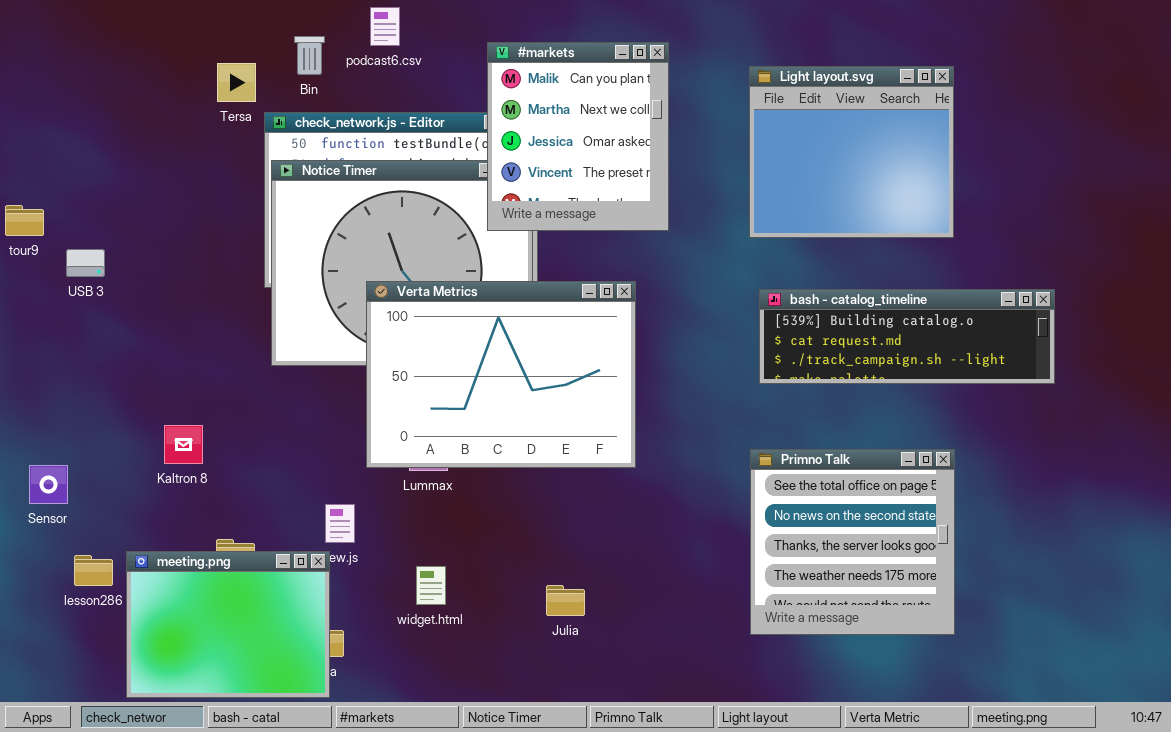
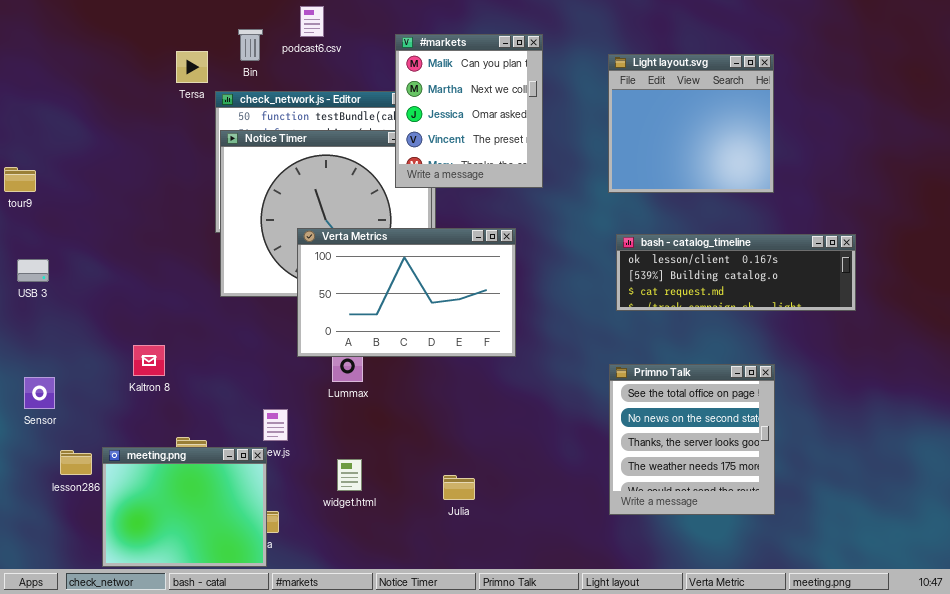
USB 3: [66,249,105,277] -> [17,259,49,282], moved
Verta Metrics: [366,281,636,468] -> [297,228,516,357], resized
bash - catalog_timeline: [759,289,1055,384] -> [616,234,856,311], scrolled up 1 row

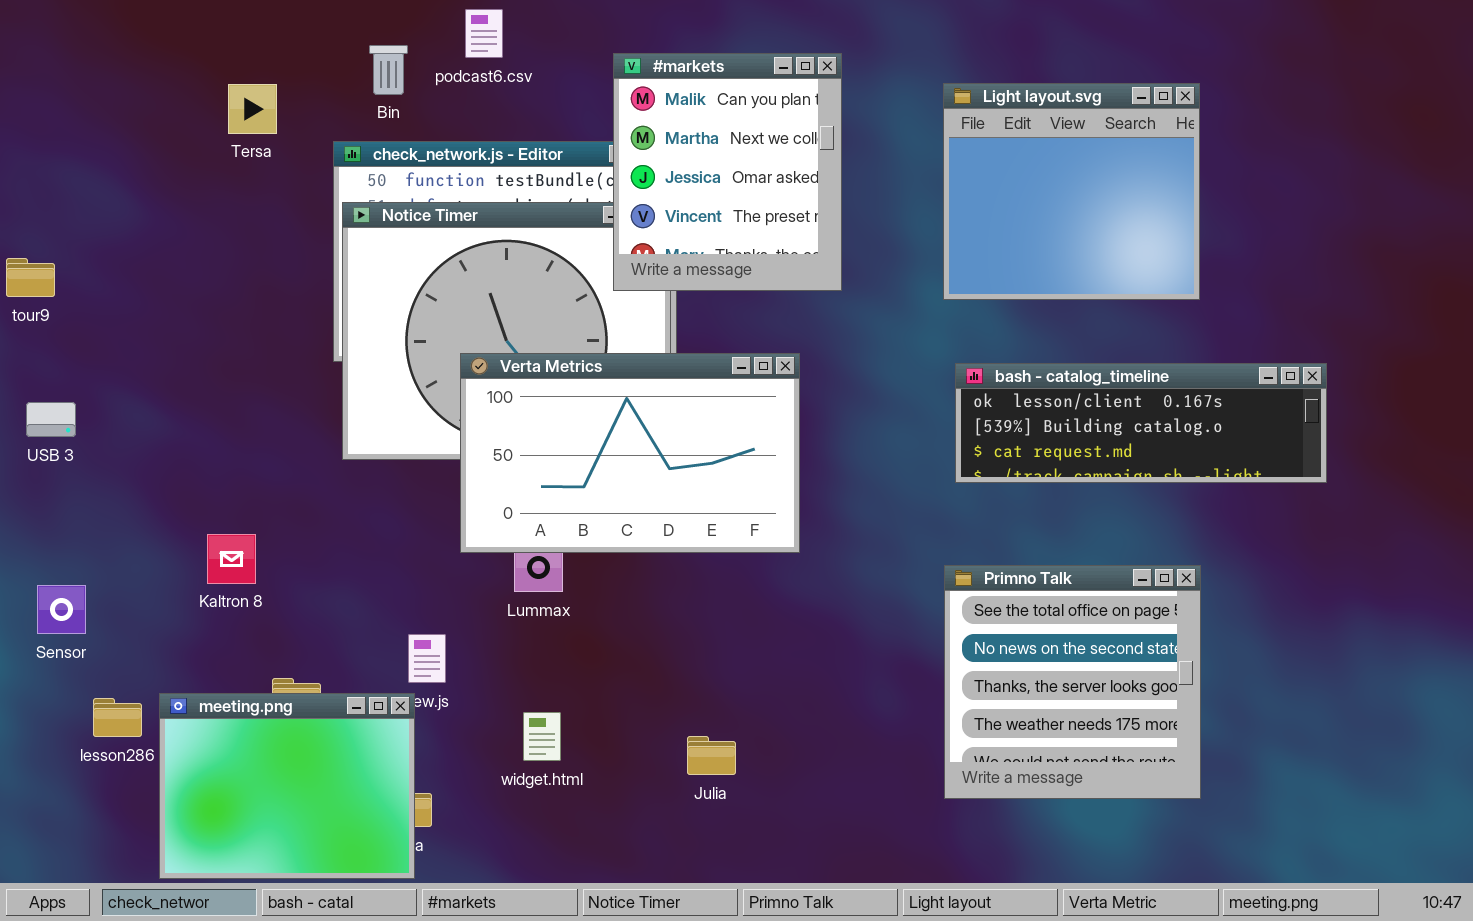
Tersa: [176,51,208,83] -> [228,84,277,134], moved

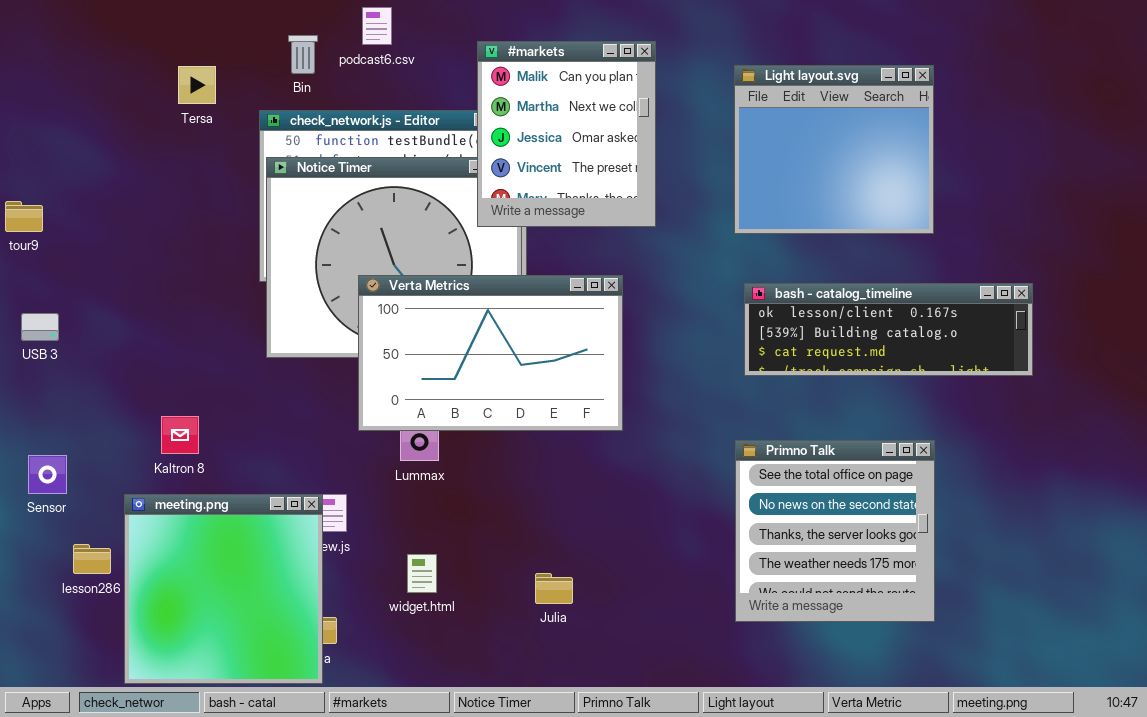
meeting.png: [159,693,415,879] -> [124,494,323,684], resized

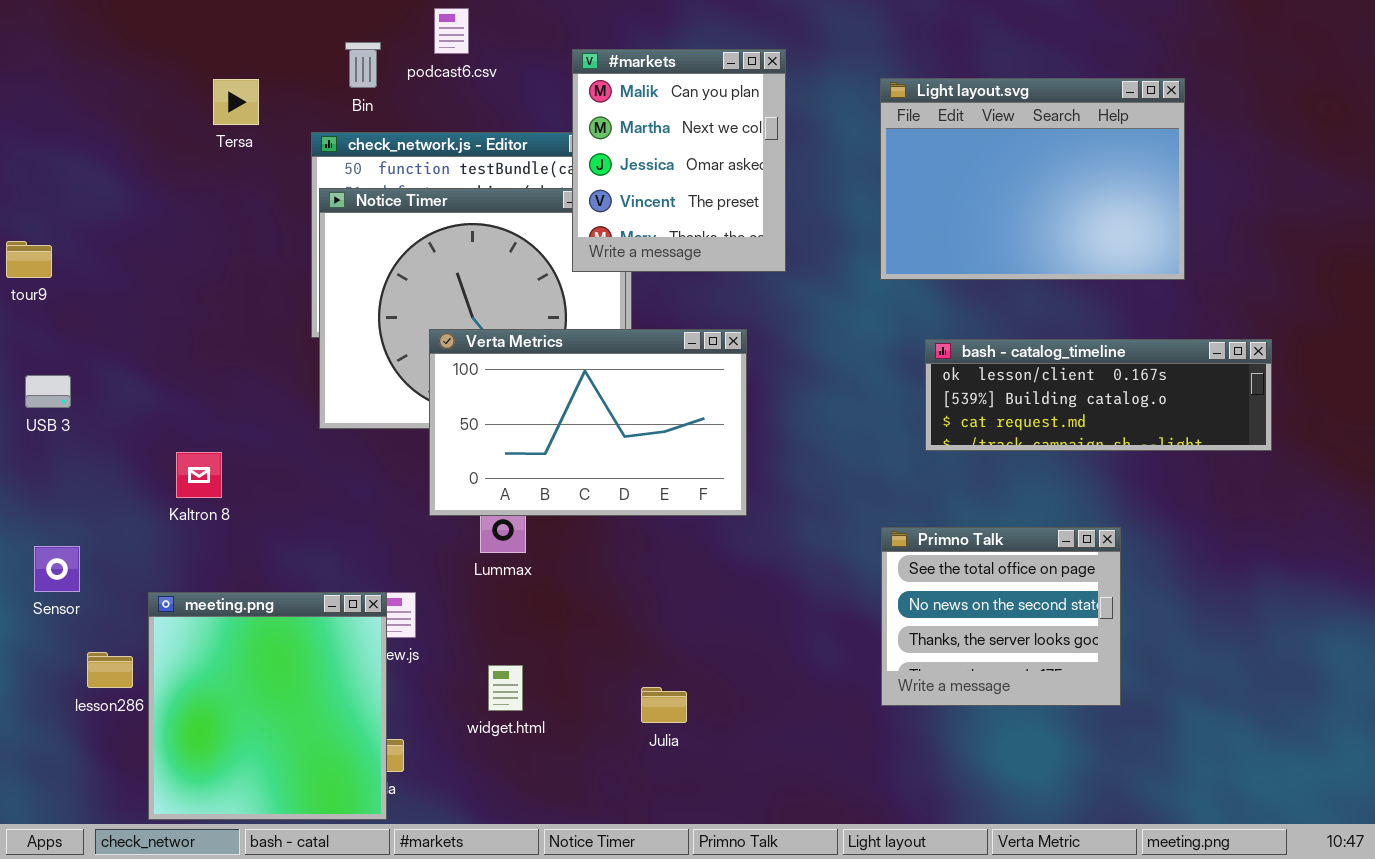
Light layout.svg: [734,65,934,234] -> [880,78,1185,280], resized
bash - catalog_timeline: [744,283,1033,376] -> [925,339,1272,451], moved
Kaltron 8: [161,416,199,454] -> [176,452,222,498], moved
Primno Talk: [735,440,935,622] -> [881,527,1121,706], resized

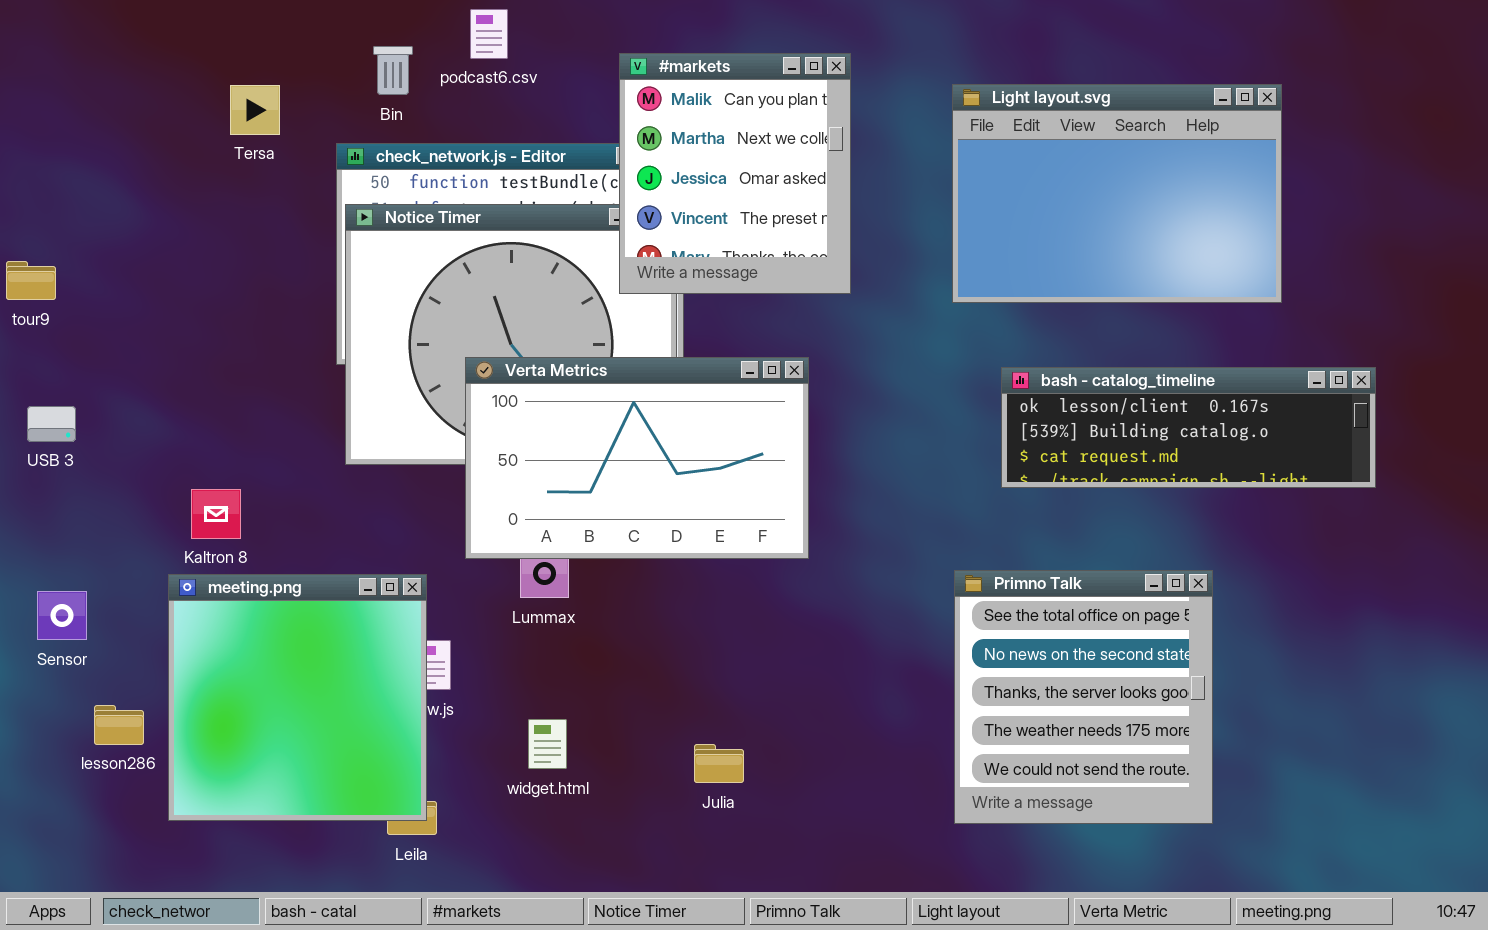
Primno Talk: [881,527,1121,706] -> [954,570,1213,824], resized
meeting.png: [148,592,387,820] -> [168,574,427,821], moved

